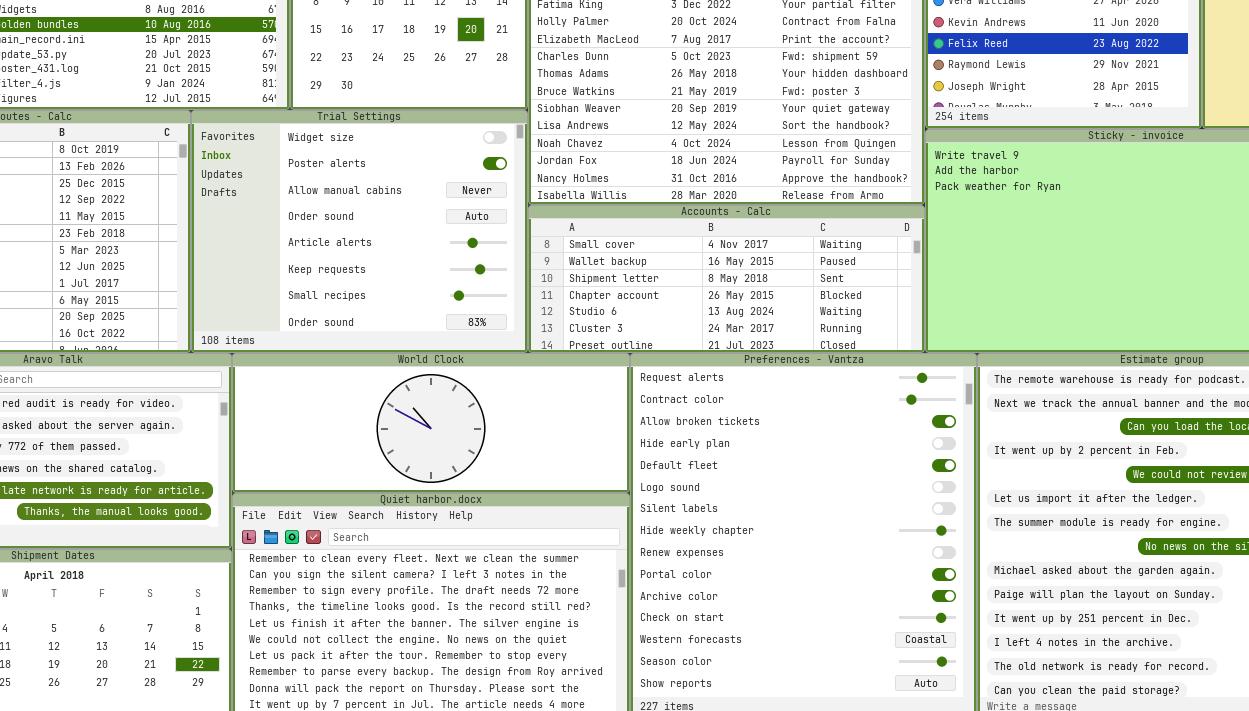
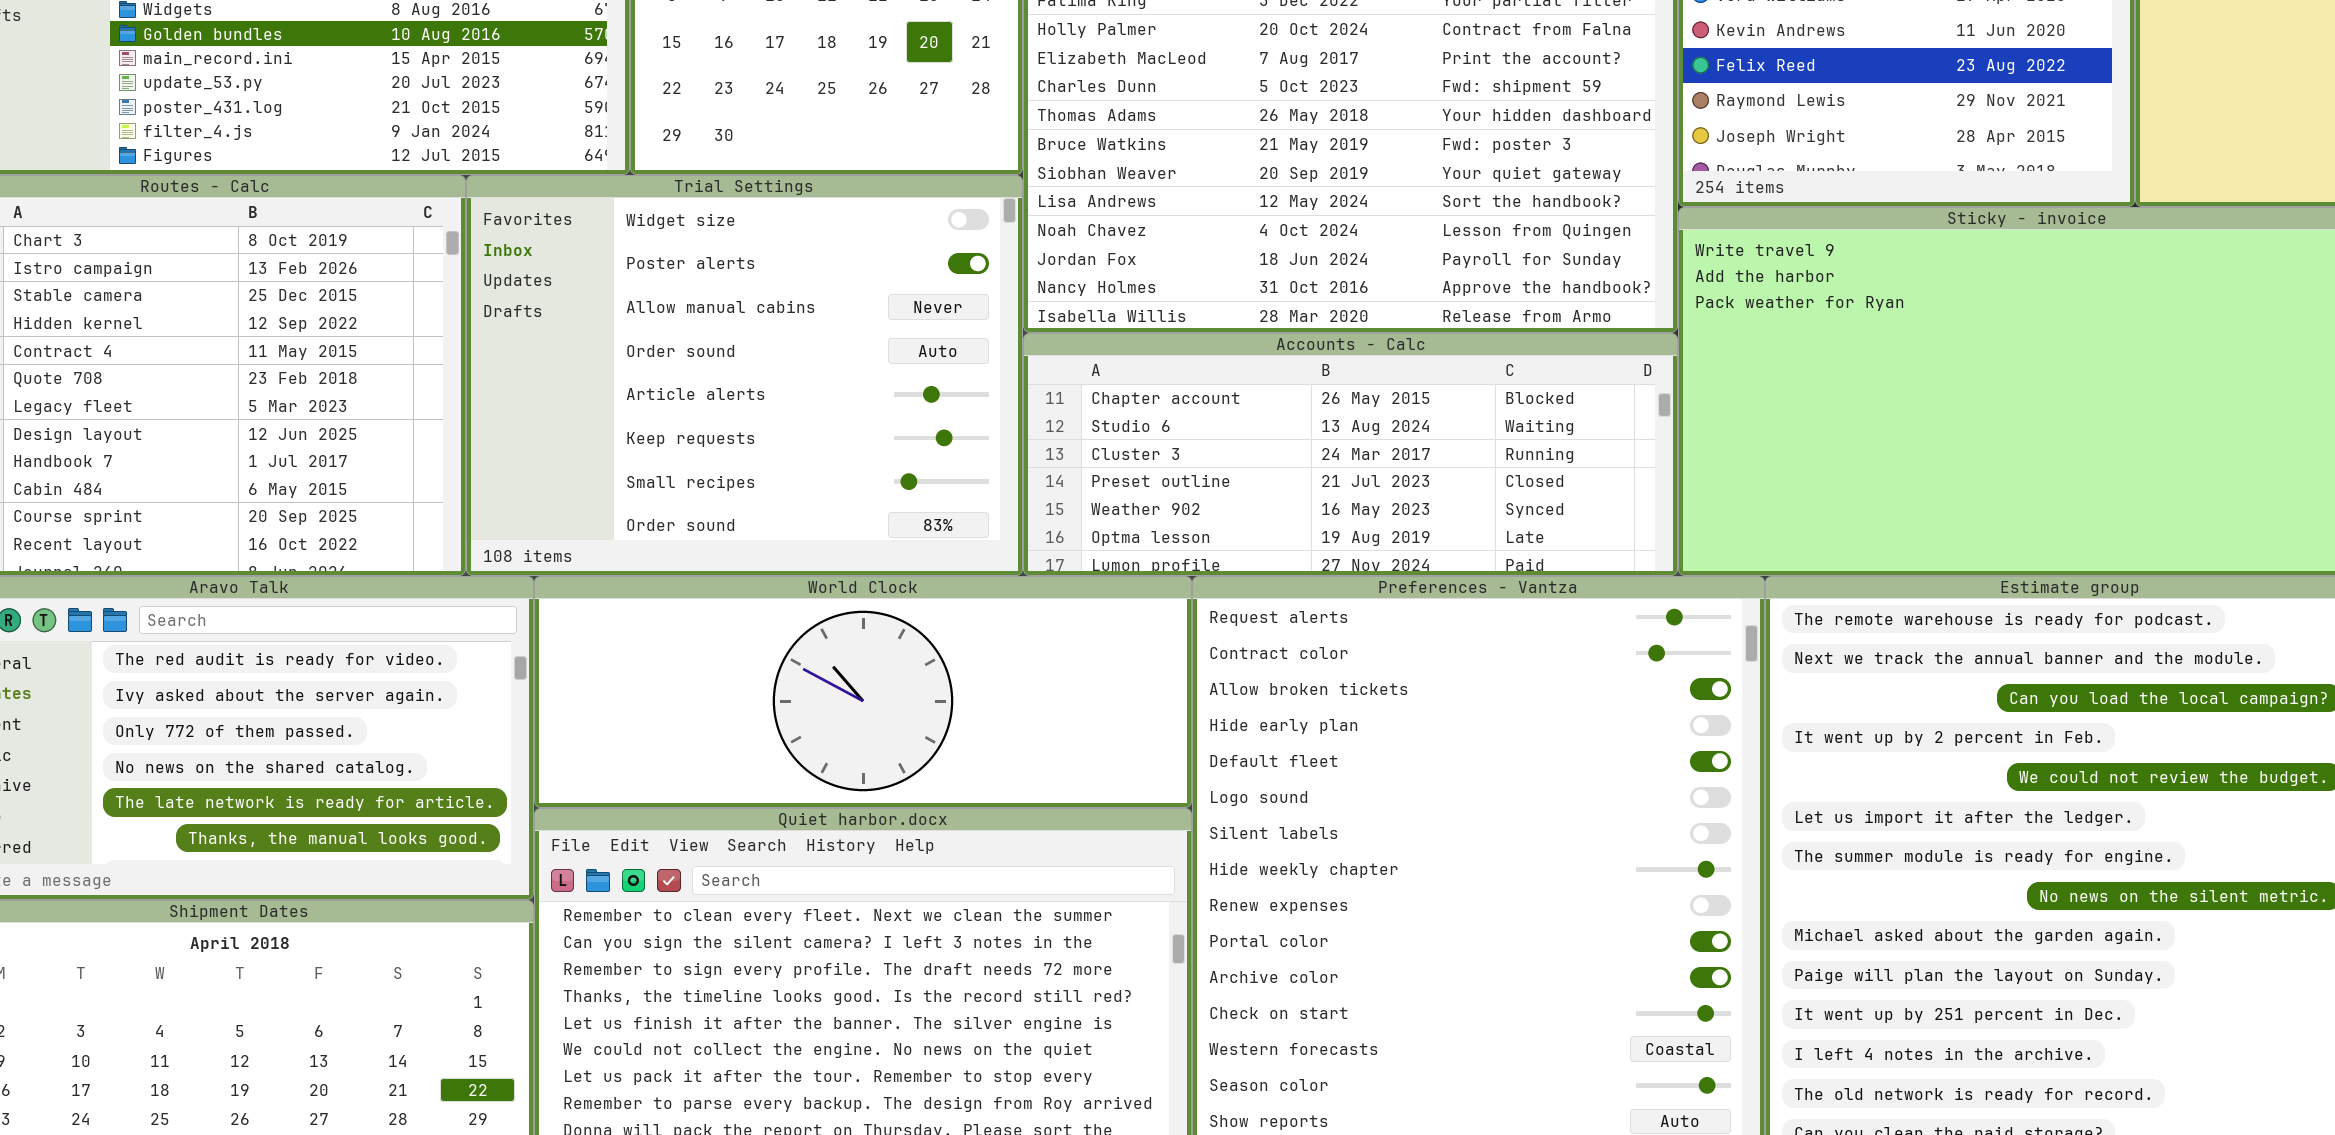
Accounts - Calc: [528,205,925,353] -> [1023,333,1678,576], scrolled down 3 rows

